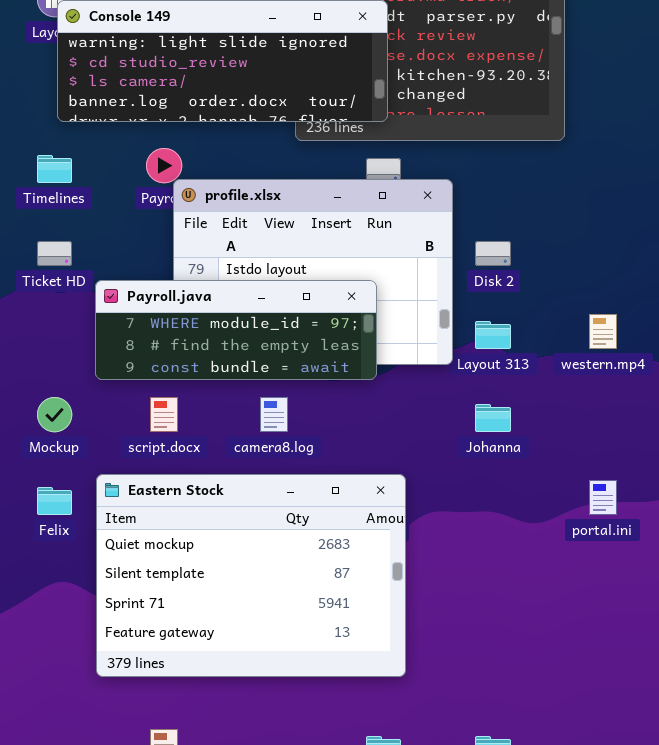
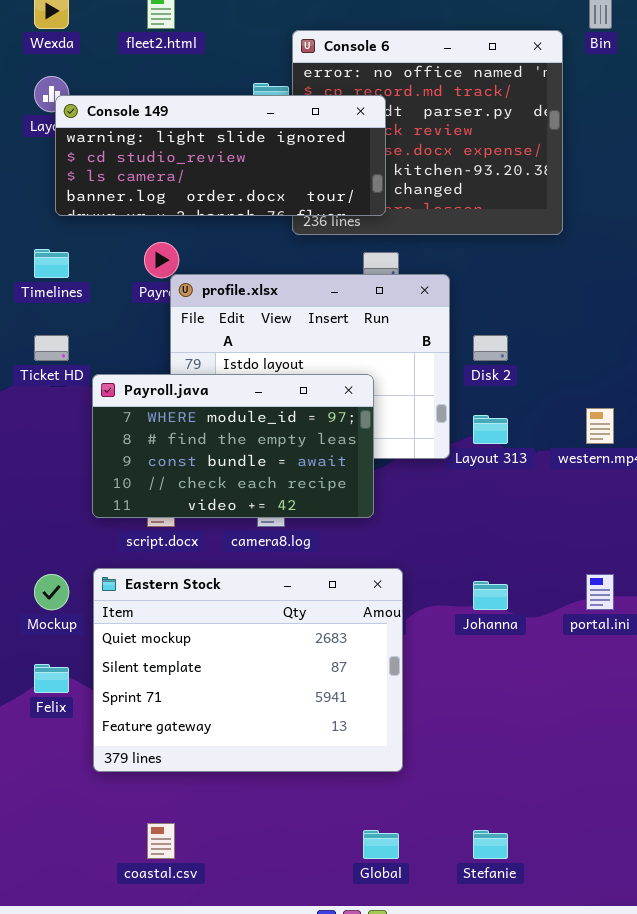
Payroll.java: [95,280,377,380] -> [92,374,374,518], resized
Mockup: [37,397,72,432] -> [34,574,69,610], moved
Johanna: [475,404,511,432] -> [473,581,508,610], moved
Felix: [37,487,72,515] -> [34,664,69,693], moved

